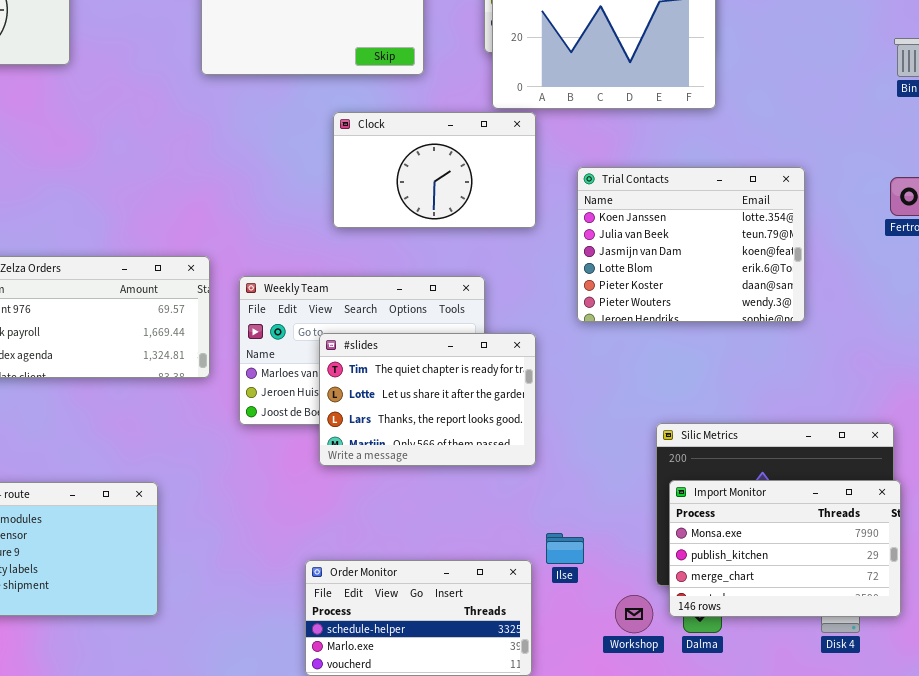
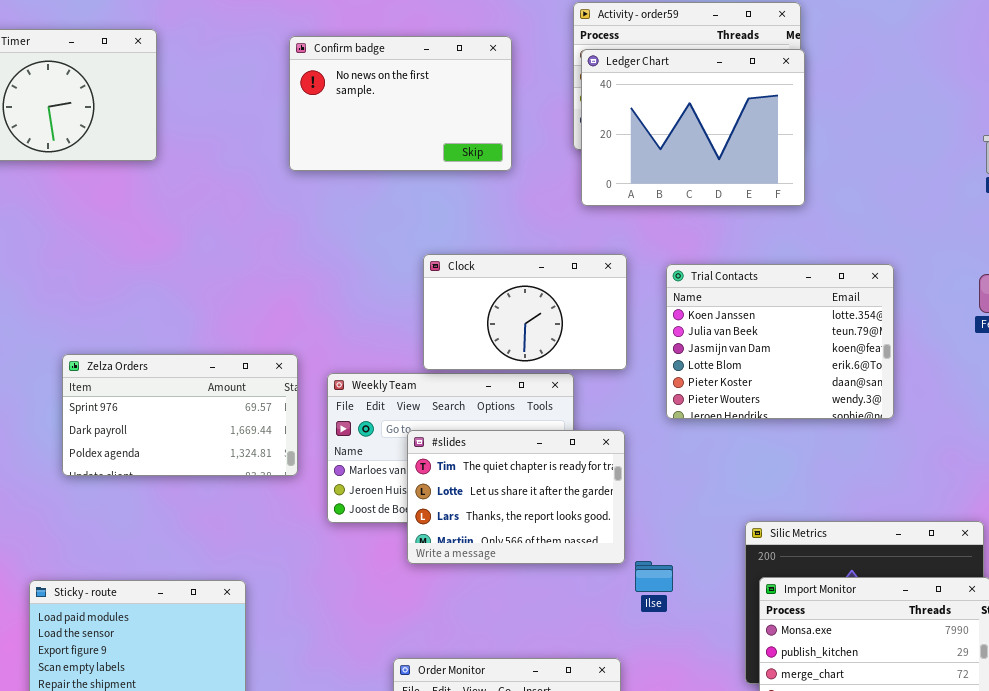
Clock: [333,112,536,228] -> [423,254,627,370], moved
Ilse: [546,533,584,564] -> [635,561,673,592], moved

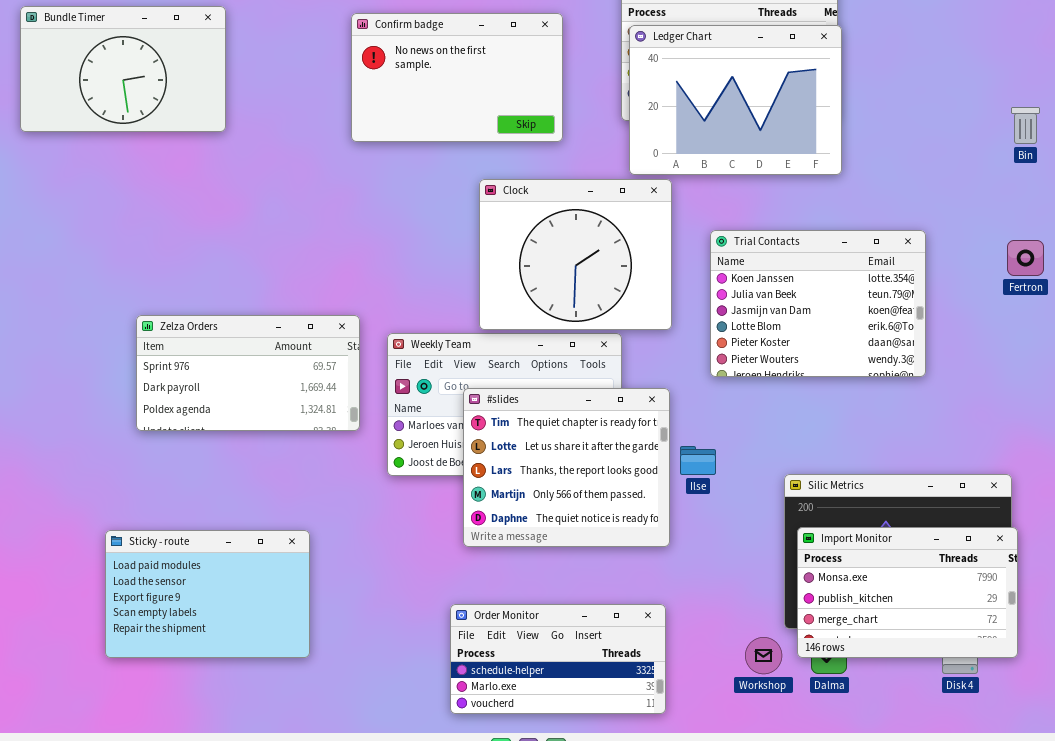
Clock: [423,254,627,370] -> [479,179,672,330], resized
#slides: [407,430,625,564] -> [463,388,670,547], resized
Ilse: [635,561,673,592] -> [680,446,716,475], moved

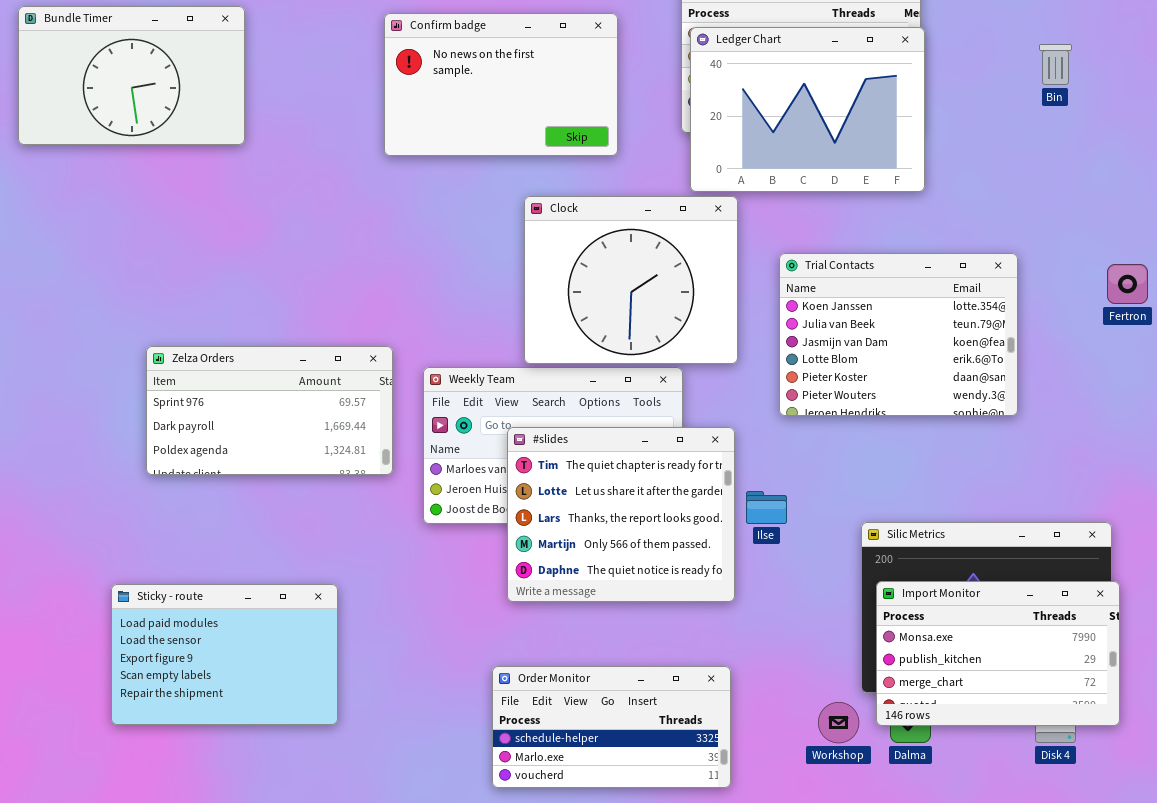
Bin: [1011,107,1040,144] -> [1039,44,1072,85], moved

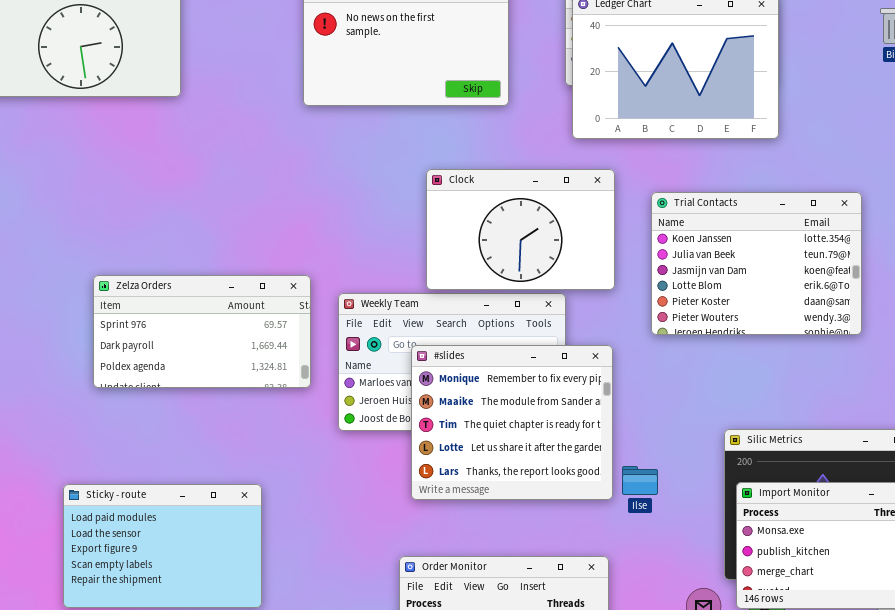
Clock: [524,196,738,364] -> [426,169,615,290], resized
#slides: [507,427,735,602] -> [411,345,613,500], scrolled up 2 rows
Ilse: [746,491,787,524] -> [622,466,658,495], moved

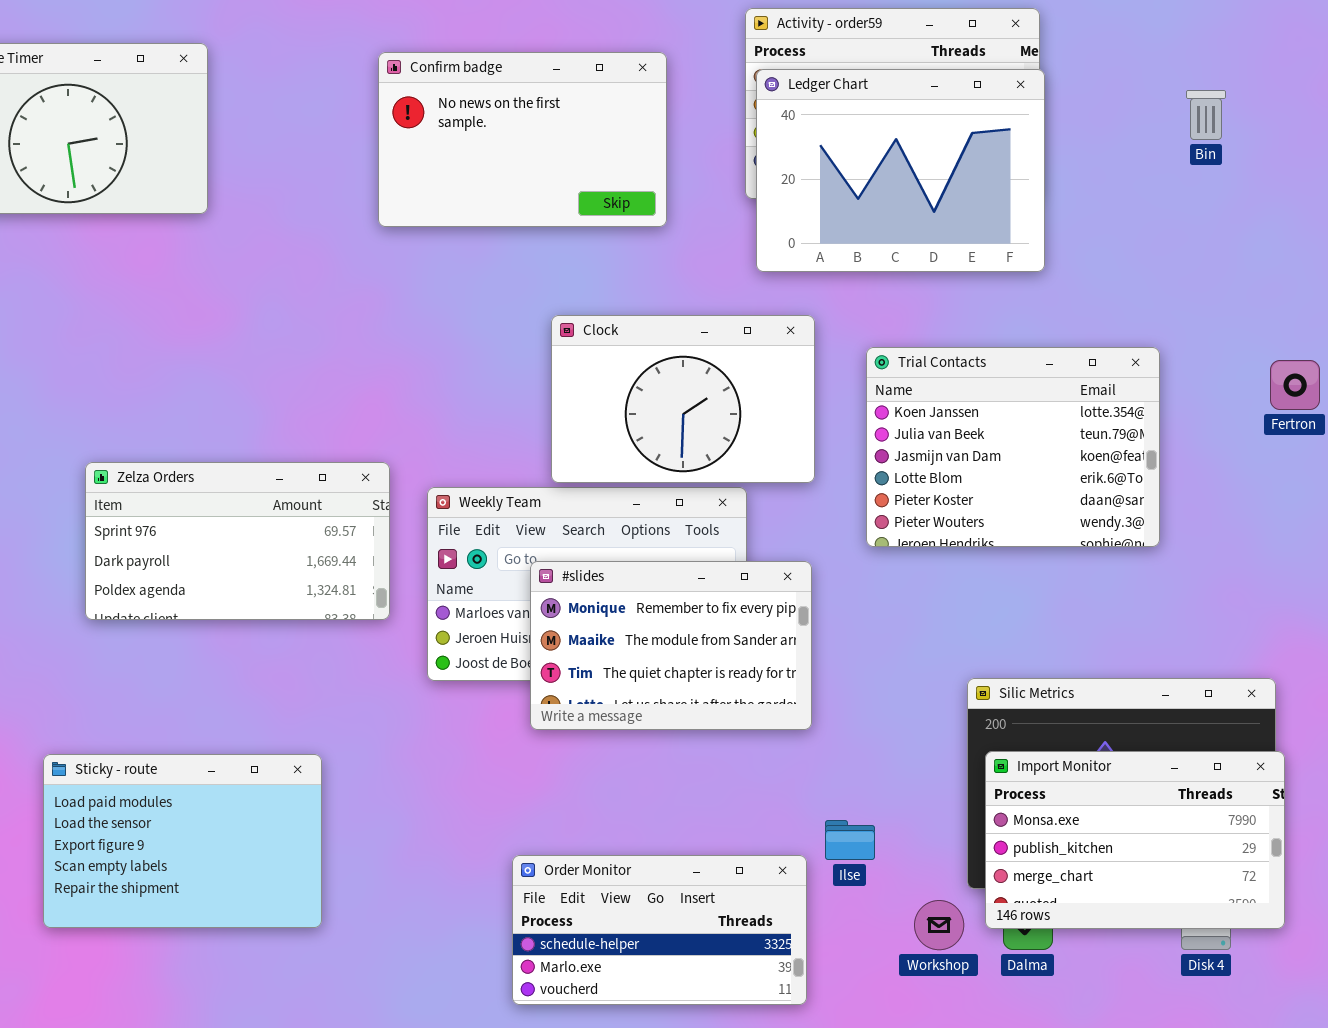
#slides: [411,345,613,500] -> [530,561,812,730], resized
Ilse: [622,466,658,495] -> [825,820,875,860], moved

